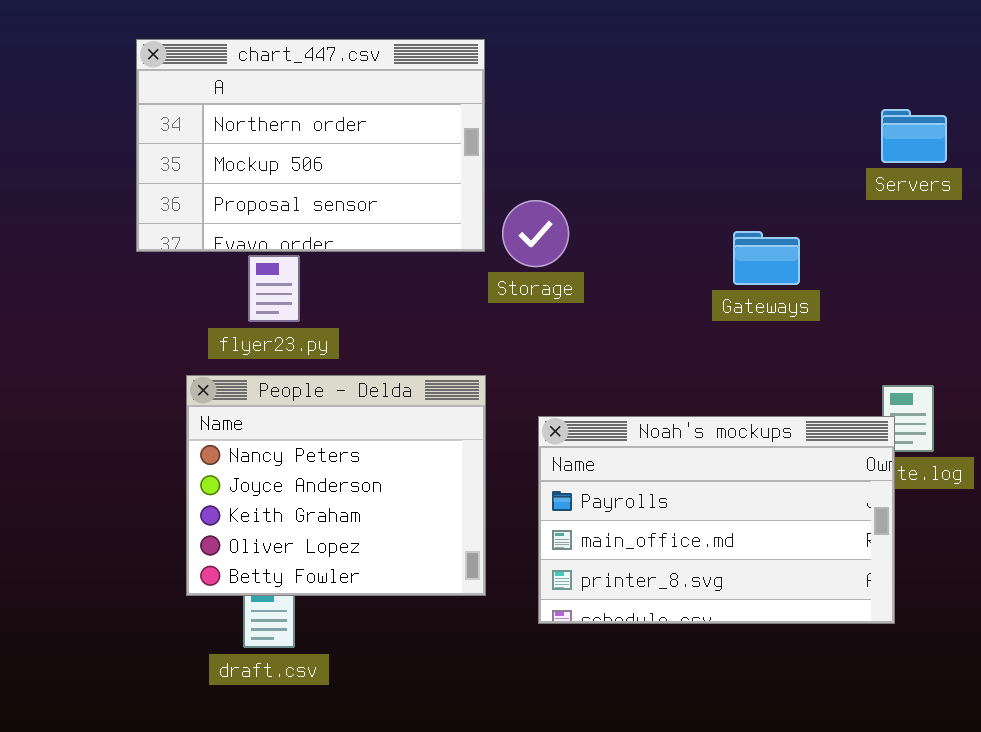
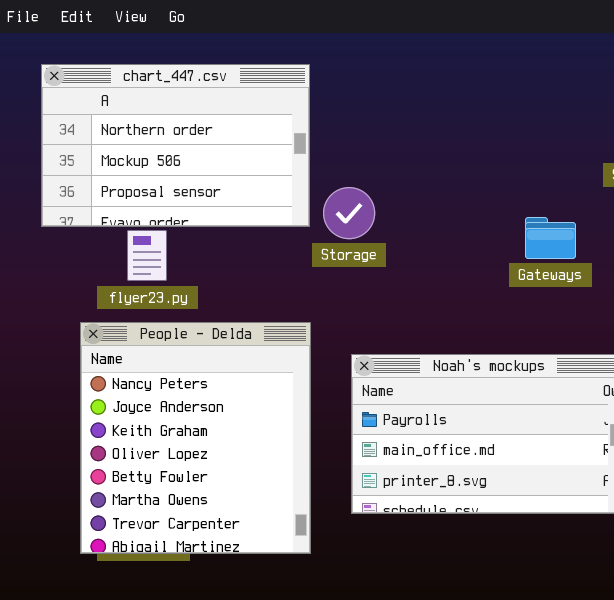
Gateways: [733,231,800,285] -> [525,217,576,259], moved
People - Delda: [186,375,486,596] -> [80,322,311,554], resized

